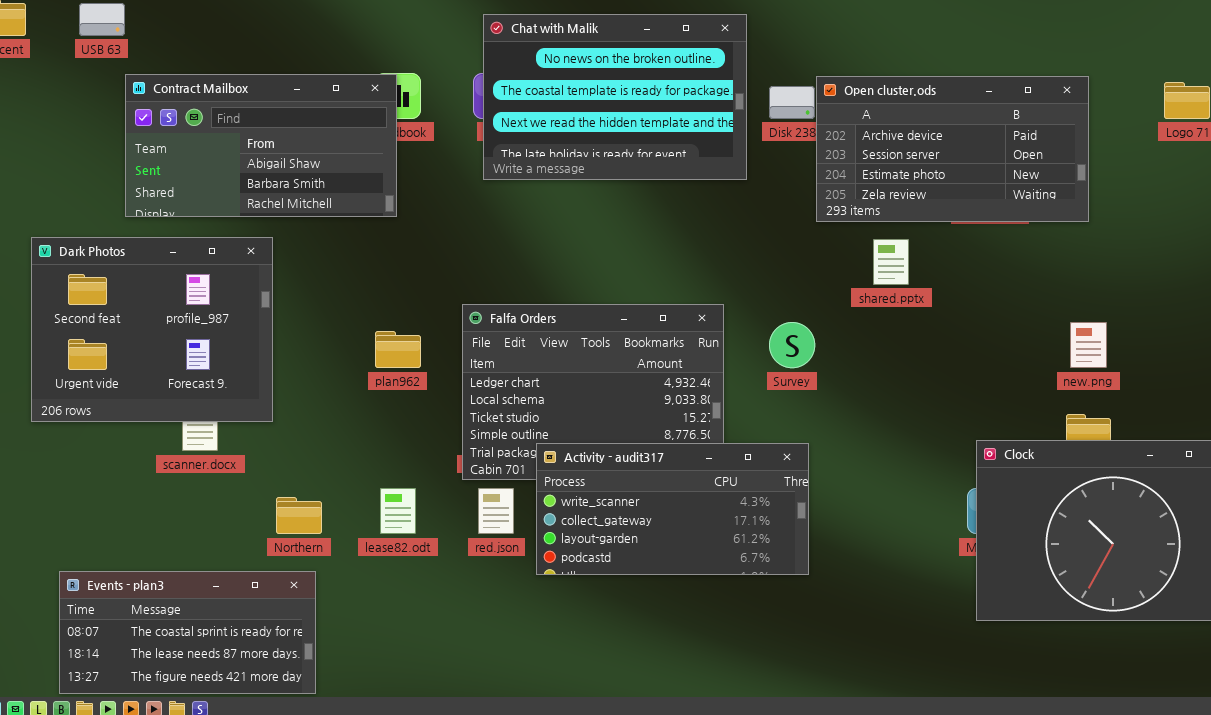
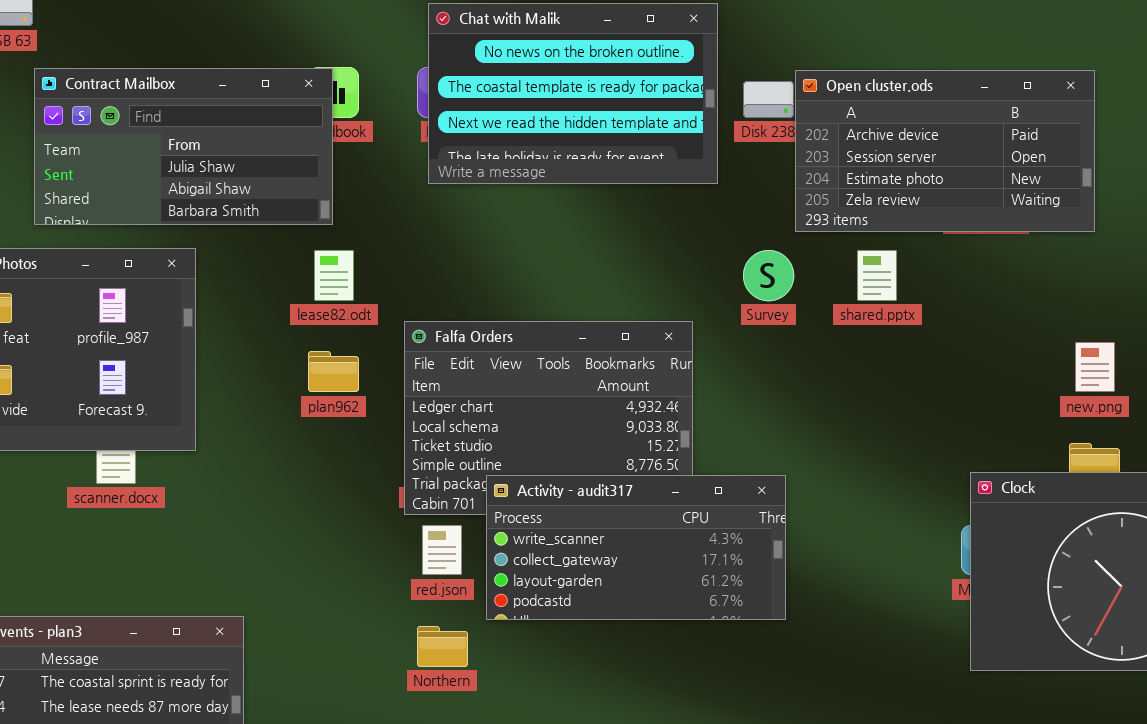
Contract Mailbox: [125,74,397,217] -> [34,68,333,225], scrolled up 1 row
Survey: [769,322,815,368] -> [743,250,794,301], moved
lease82.odt: [380,488,416,534] -> [314,250,354,301], moved
Northern: [276,497,322,534] -> [417,626,468,667], moved

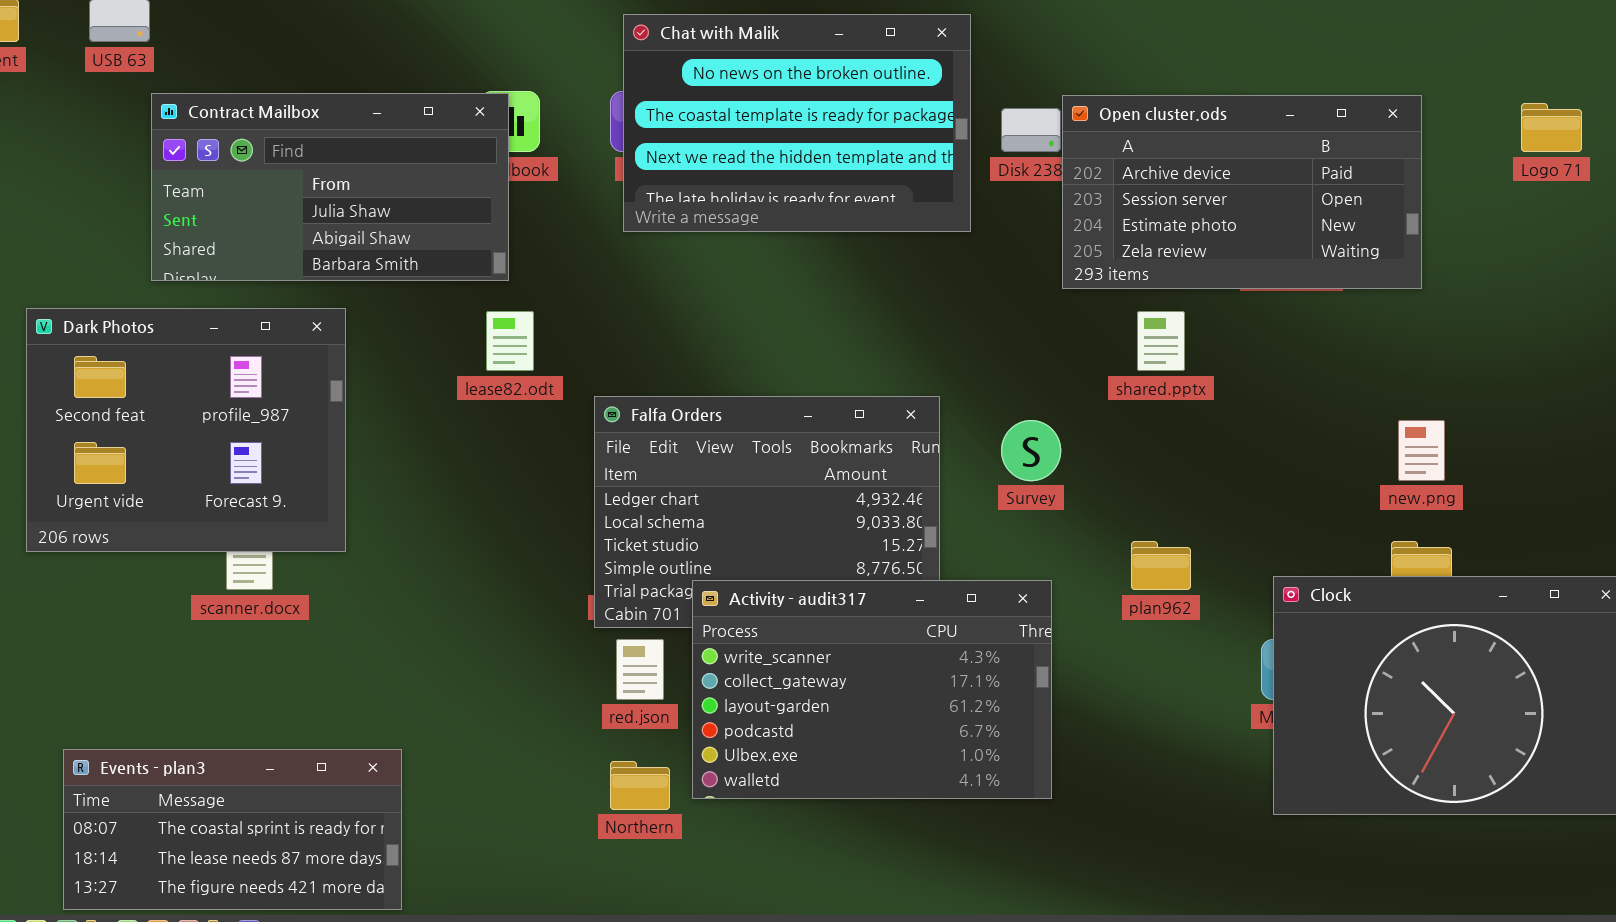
Survey: [743,250,794,301] -> [1001,420,1061,481], moved
plan962: [308,351,359,392] -> [1131,541,1191,590], moved
Activity - audit317: [486,475,786,620] -> [692,580,1052,799], resized

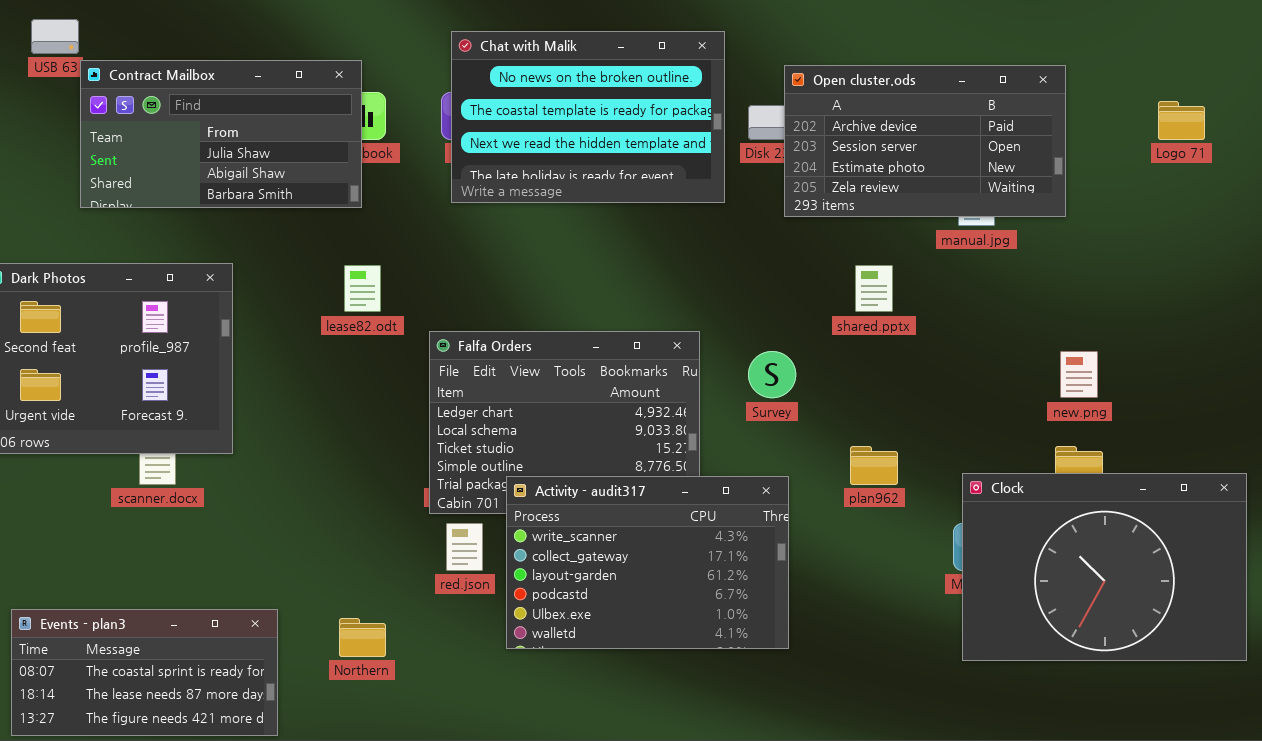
Contract Mailbox: [151,93,509,281] -> [80,60,362,208], moved
Open cluster.ods: [1062,95,1422,289] -> [784,65,1066,217], moved
Northern: [610,761,670,810] -> [339,618,386,657], moved

